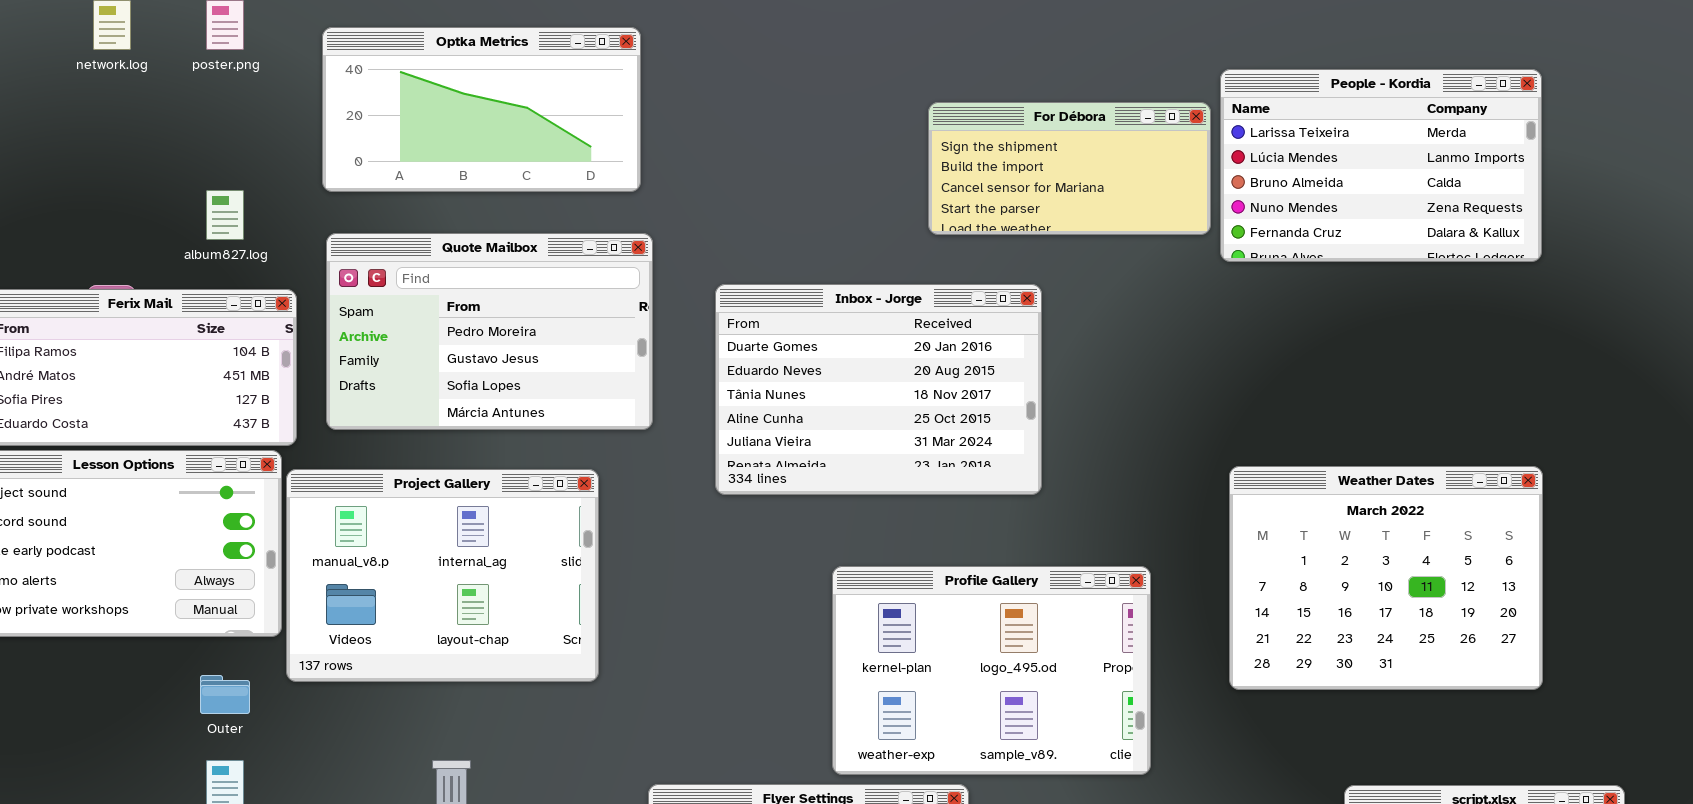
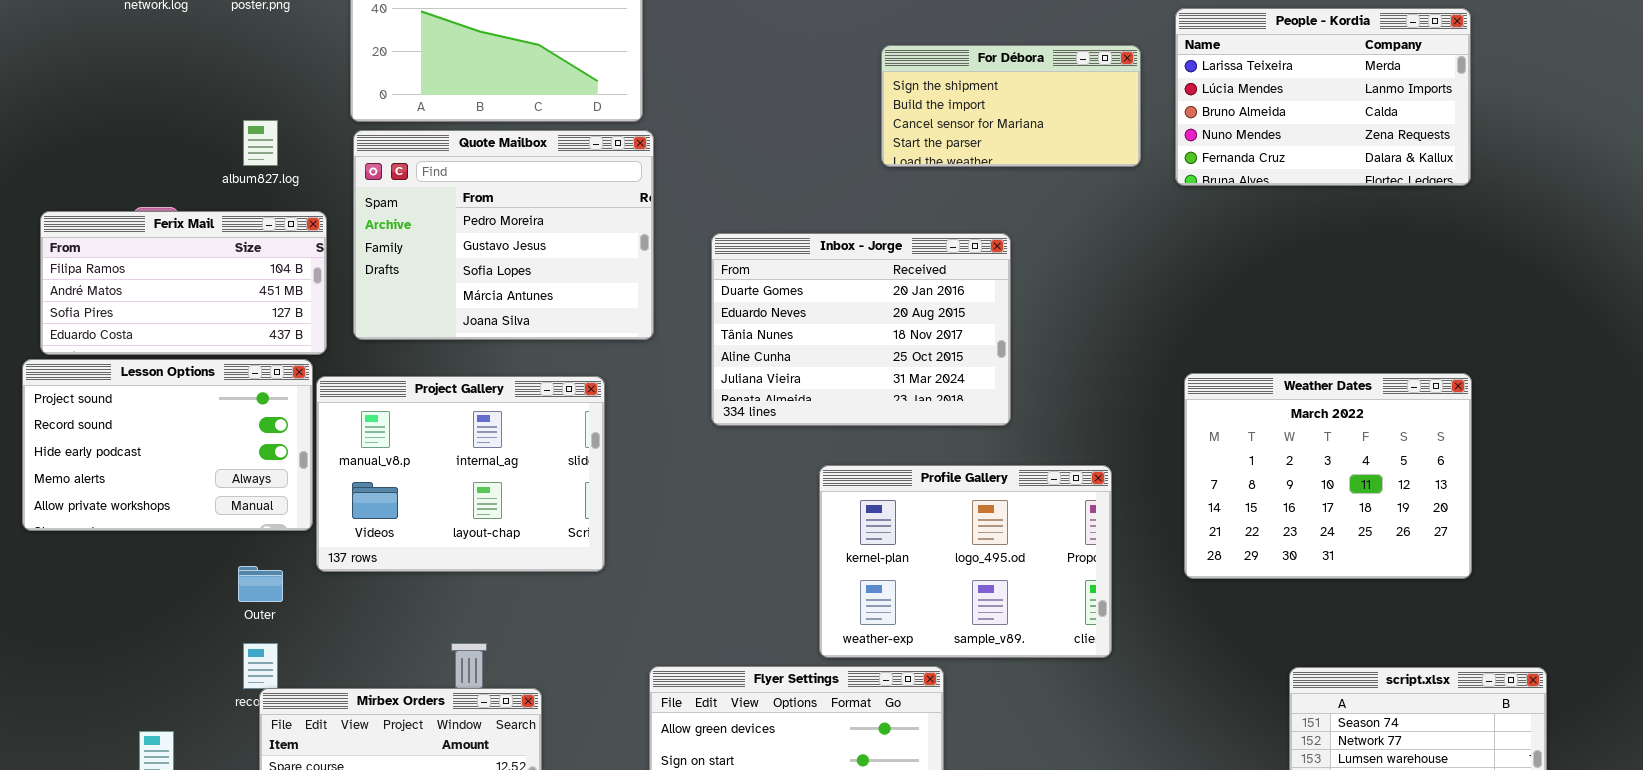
For Débora: [928,102,1211,235] -> [881,45,1141,167], moved
Quote Mailbox: [326,233,653,430] -> [353,130,654,340], resized
Inbox - Jorge: [715,284,1042,495] -> [711,233,1011,426], moved

